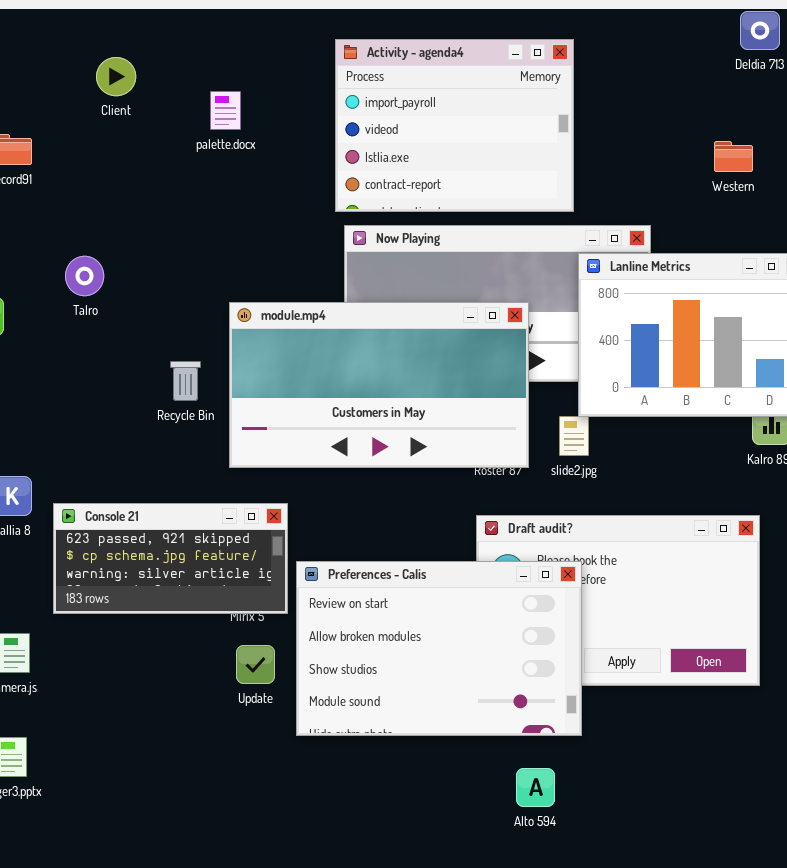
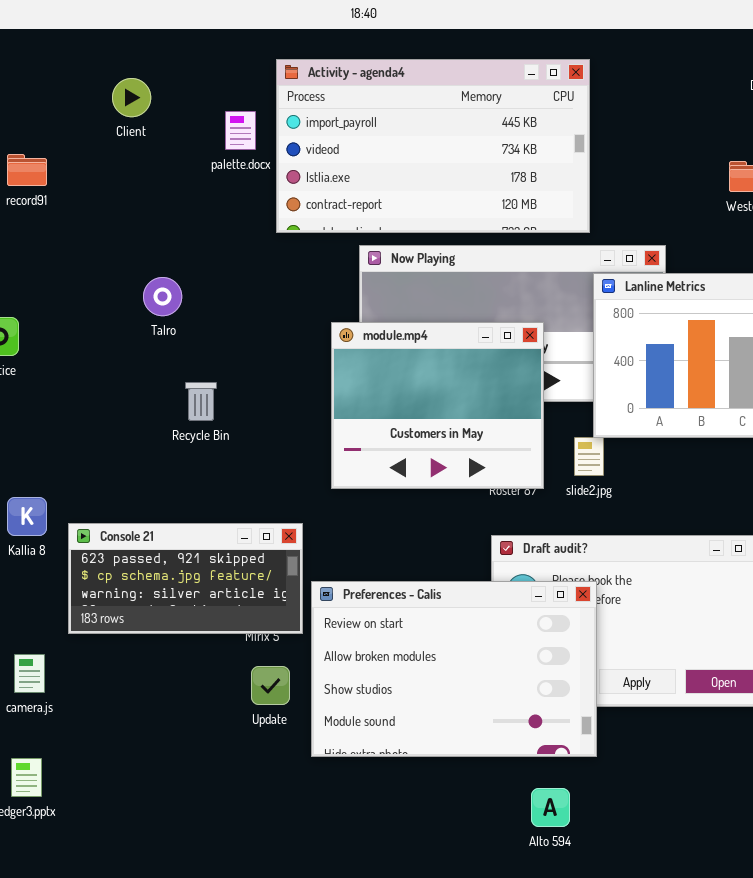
Activity - agenda4: [335,39,574,212] -> [276,59,590,233], resized
Talro: [65,256,104,296] -> [143,277,182,316], moved
module.mp4: [229,302,529,468] -> [331,322,544,489], resized

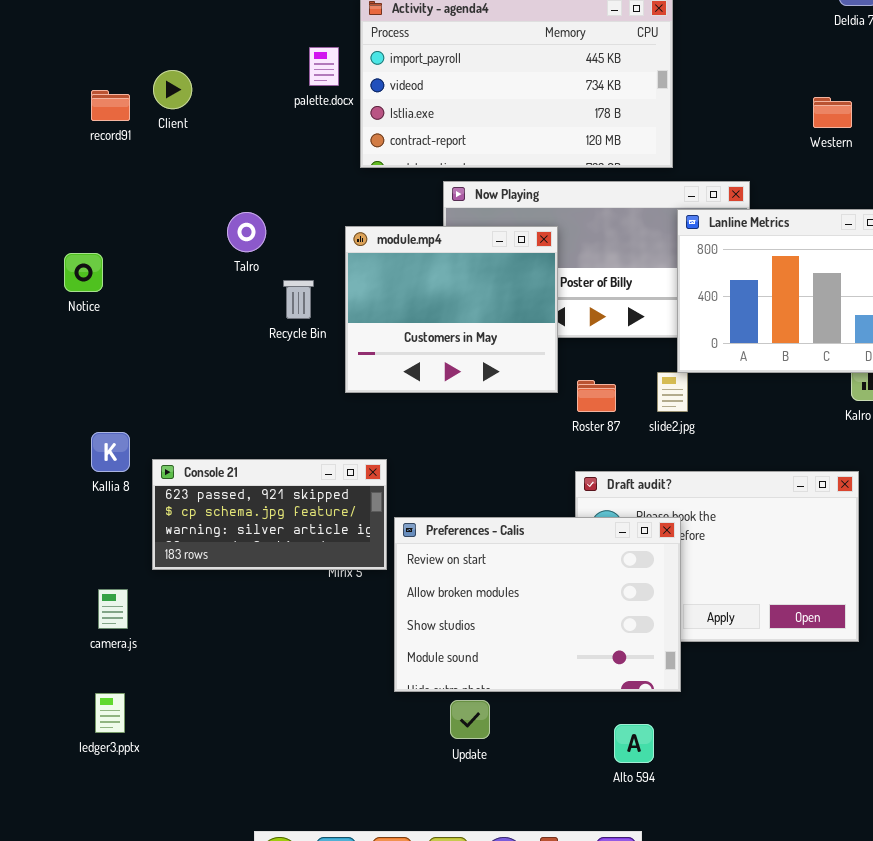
Client: [112,78,151,117] -> [153,70,192,109], moved
module.mp4: [331,322,544,489] -> [345,226,558,393], moved
Recycle Bin: [185,382,217,421] -> [283,280,314,319], moved
Update: [251,666,290,705] -> [450,700,490,739], moved

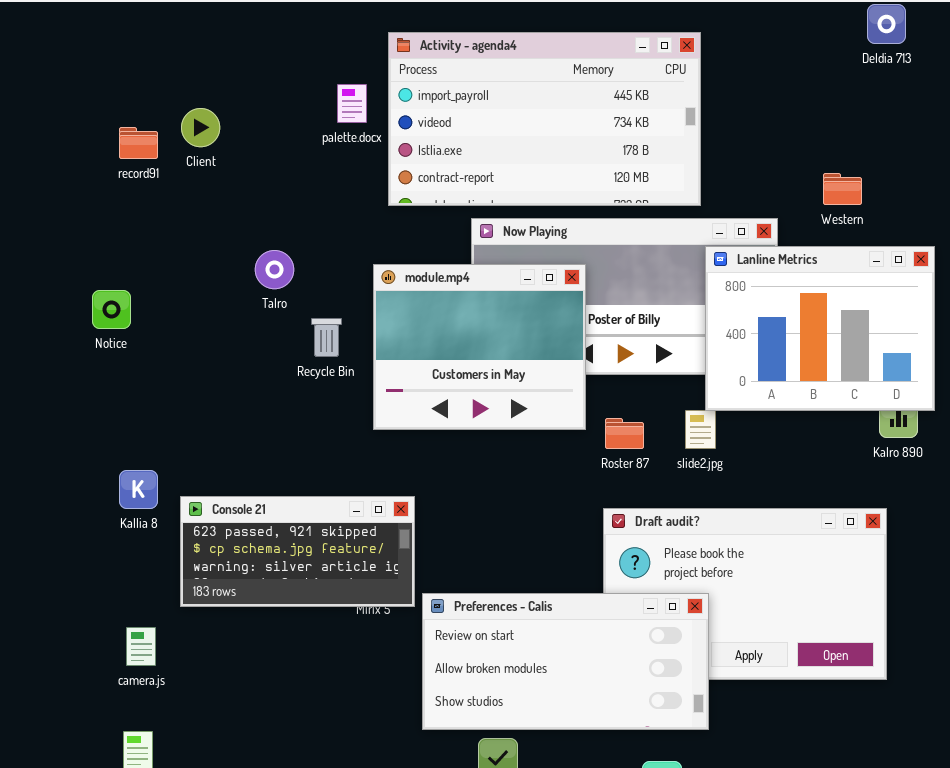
Western: [813,97,852,128] -> [823,173,862,205], moved
Preferences - Calis: [394,517,681,692] -> [422,593,709,730], resized

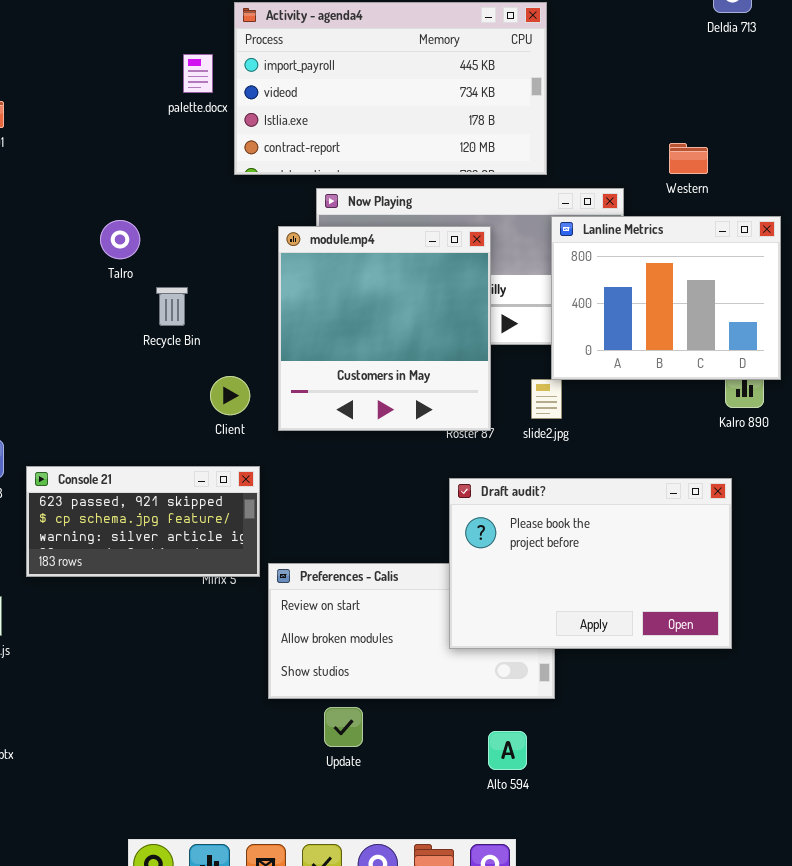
Client: [181,108,220,147] -> [210,376,250,415], moved
module.mp4: [373,264,586,430] -> [278,226,491,431], moved, resized
Draft audit?: [603,508,887,680] -> [449,478,732,649], raised

